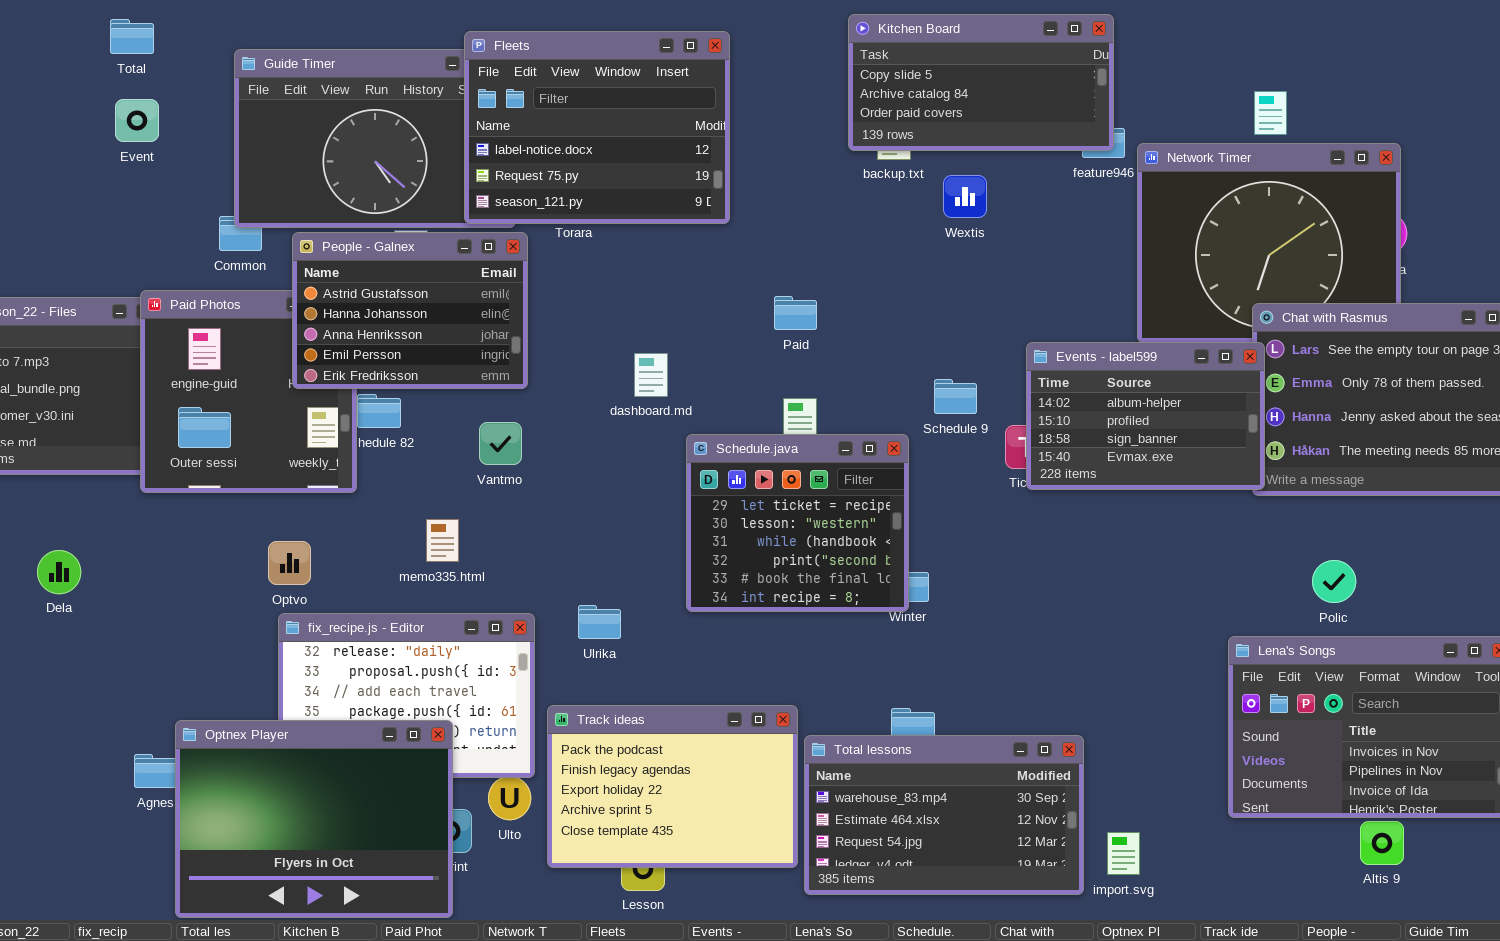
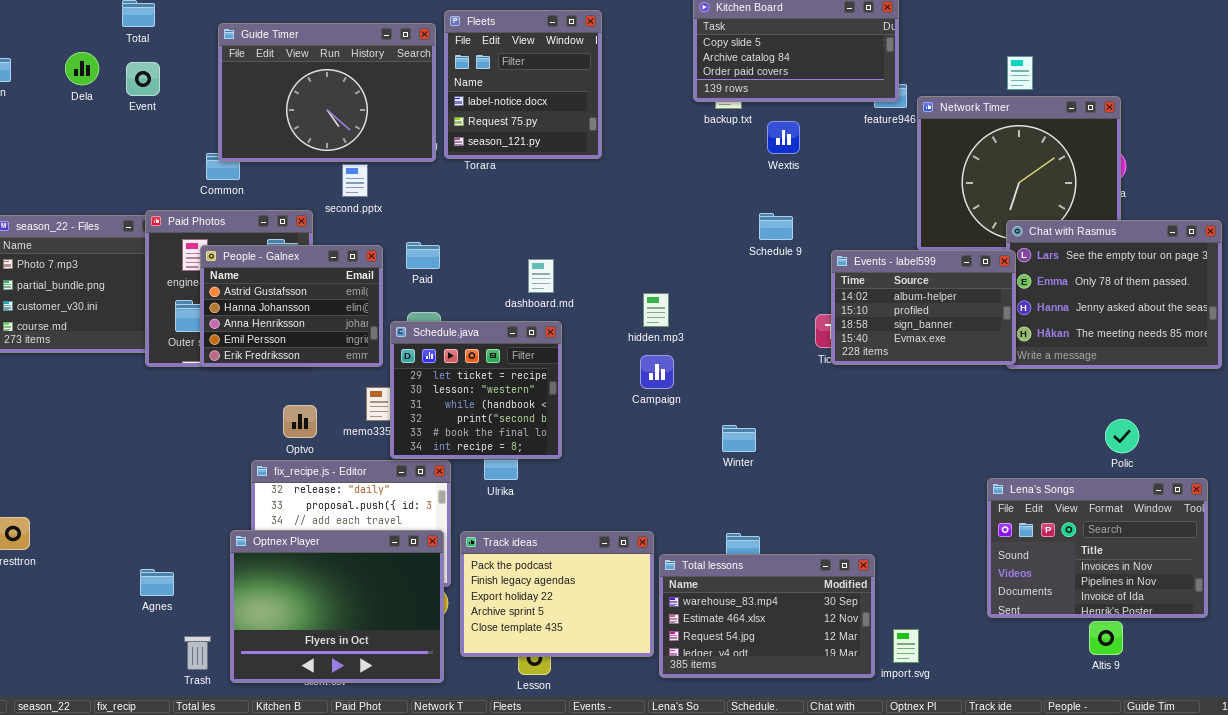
Fleets: [464,31,730,224] -> [444,10,602,159], resized
People - Galnex: [292,232,528,389] -> [200,245,383,367], moved
Paid: [774,296,817,330] -> [406,242,440,269], moved
Schedule 9: [934,379,977,414] -> [759,213,793,240], moved
Schedule.java: [686,434,909,612] -> [390,321,562,459], moved
Optvo: [268,541,311,585] -> [283,405,317,438], moved
Dela: [37,550,81,594] -> [65,52,99,85], moved
Polic: [1312,560,1356,603] -> [1105,419,1139,453], moved
Optnex Player: [175,720,453,918] -> [230,530,444,683], moved

